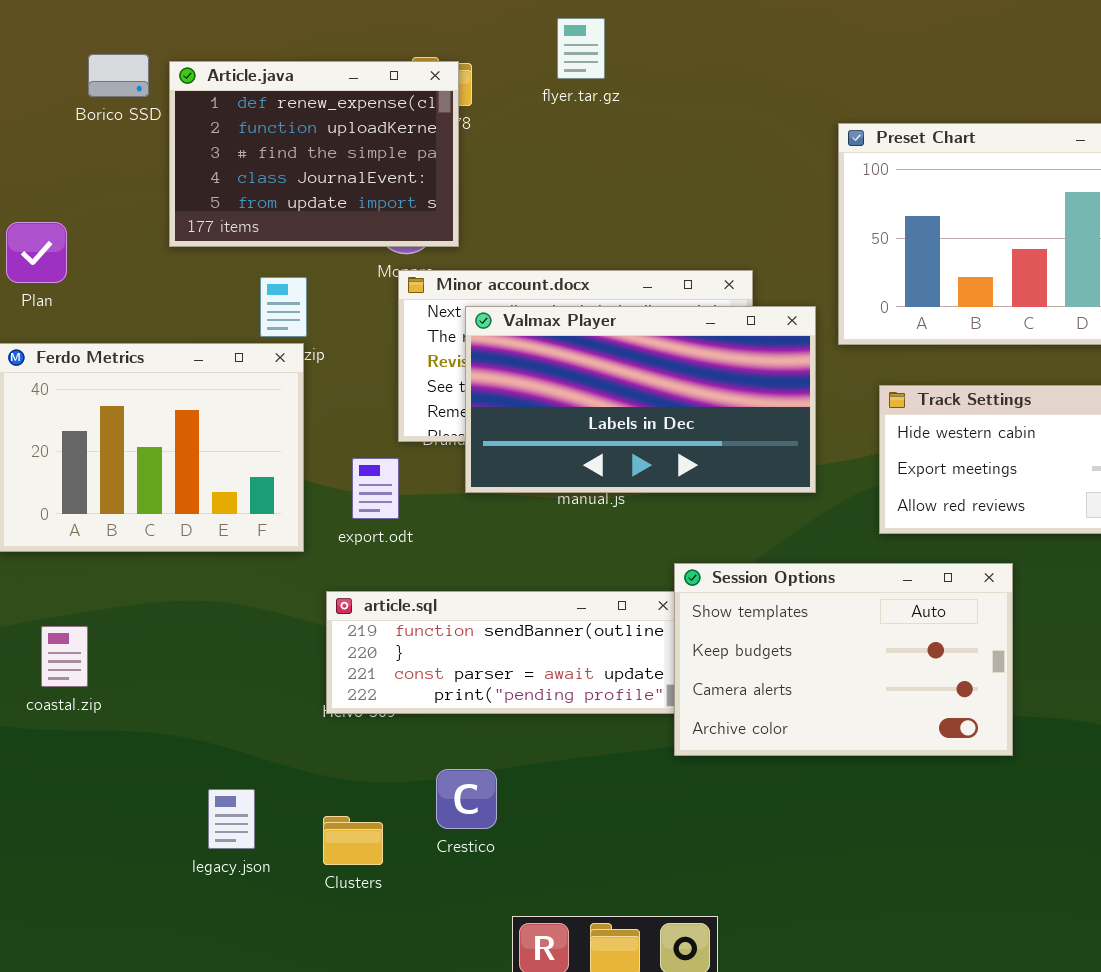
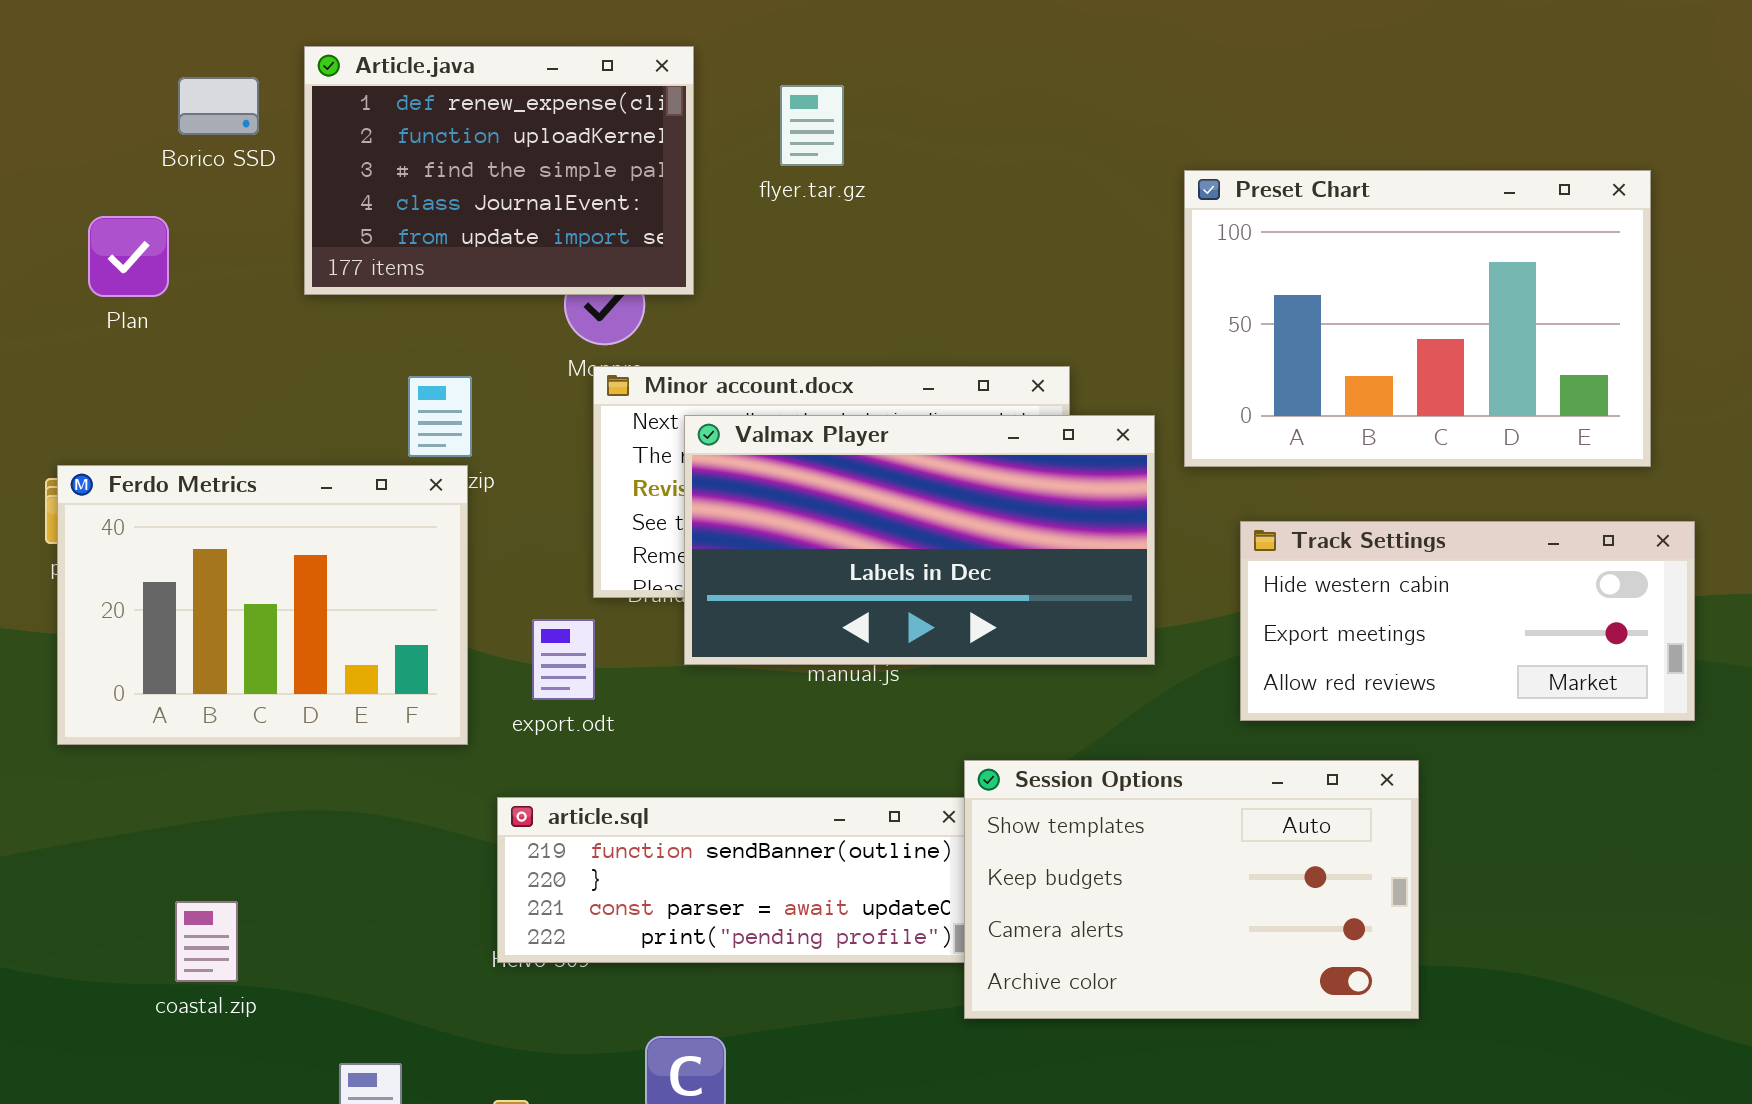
flyer.tar.gz: [557,18,605,79] -> [780,85,844,166], moved
Article.java: [169,61,459,247] -> [304,46,694,295], moved
Plan: [6,222,67,283] -> [88,216,169,297], moved
coastal.zip: [41,626,88,687] -> [175,901,238,982], moved

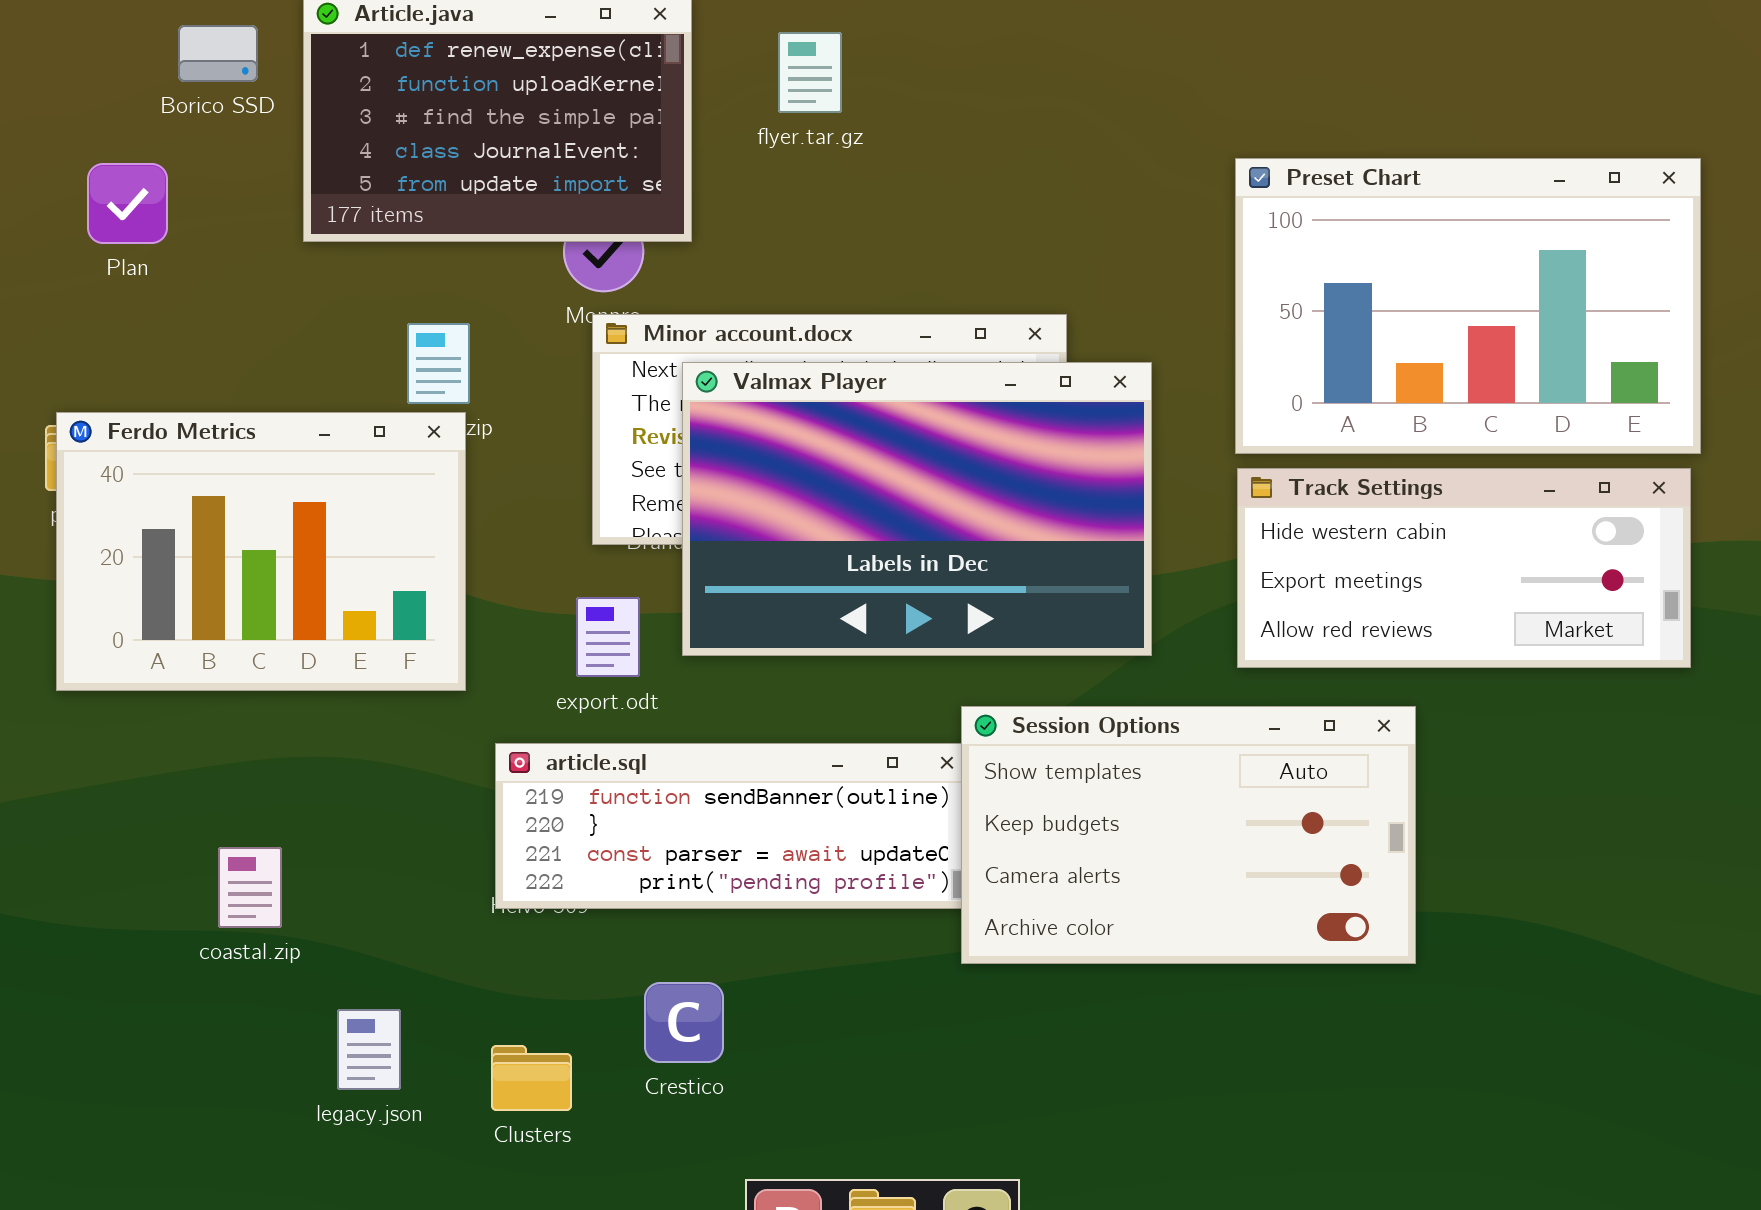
Preset Chart: [1184,170,1651,467] -> [1235,158,1701,454], moved
Valmax Player: [684,415,1155,665] -> [682,362,1152,656], resized
export.odt: [532,619,595,700] -> [576,597,640,677], moved
coastal.zip: [175,901,238,982] -> [218,847,282,928], moved

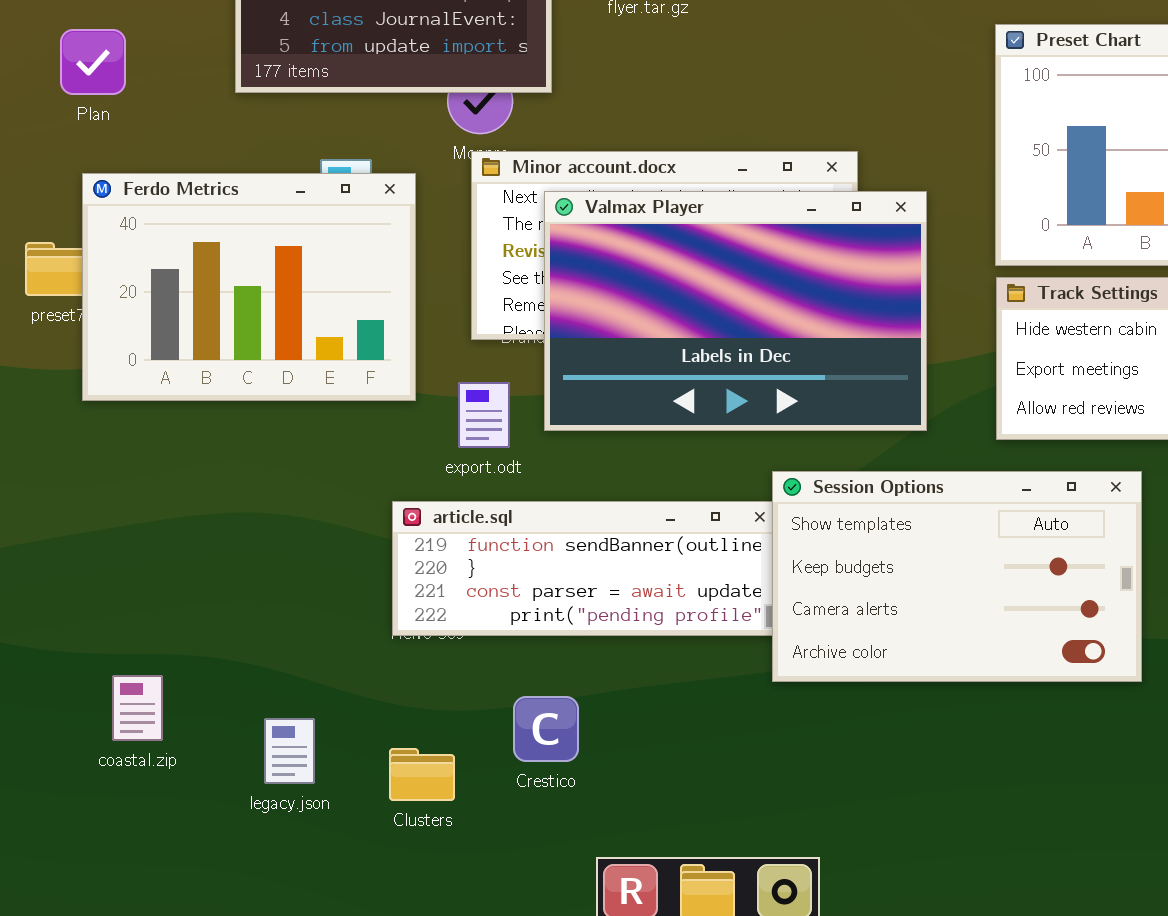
Ferdo Metrics: [56,412,466,691] -> [82,173,416,401], moved
coastal.zip: [218,847,282,928] -> [112,675,163,741], moved

